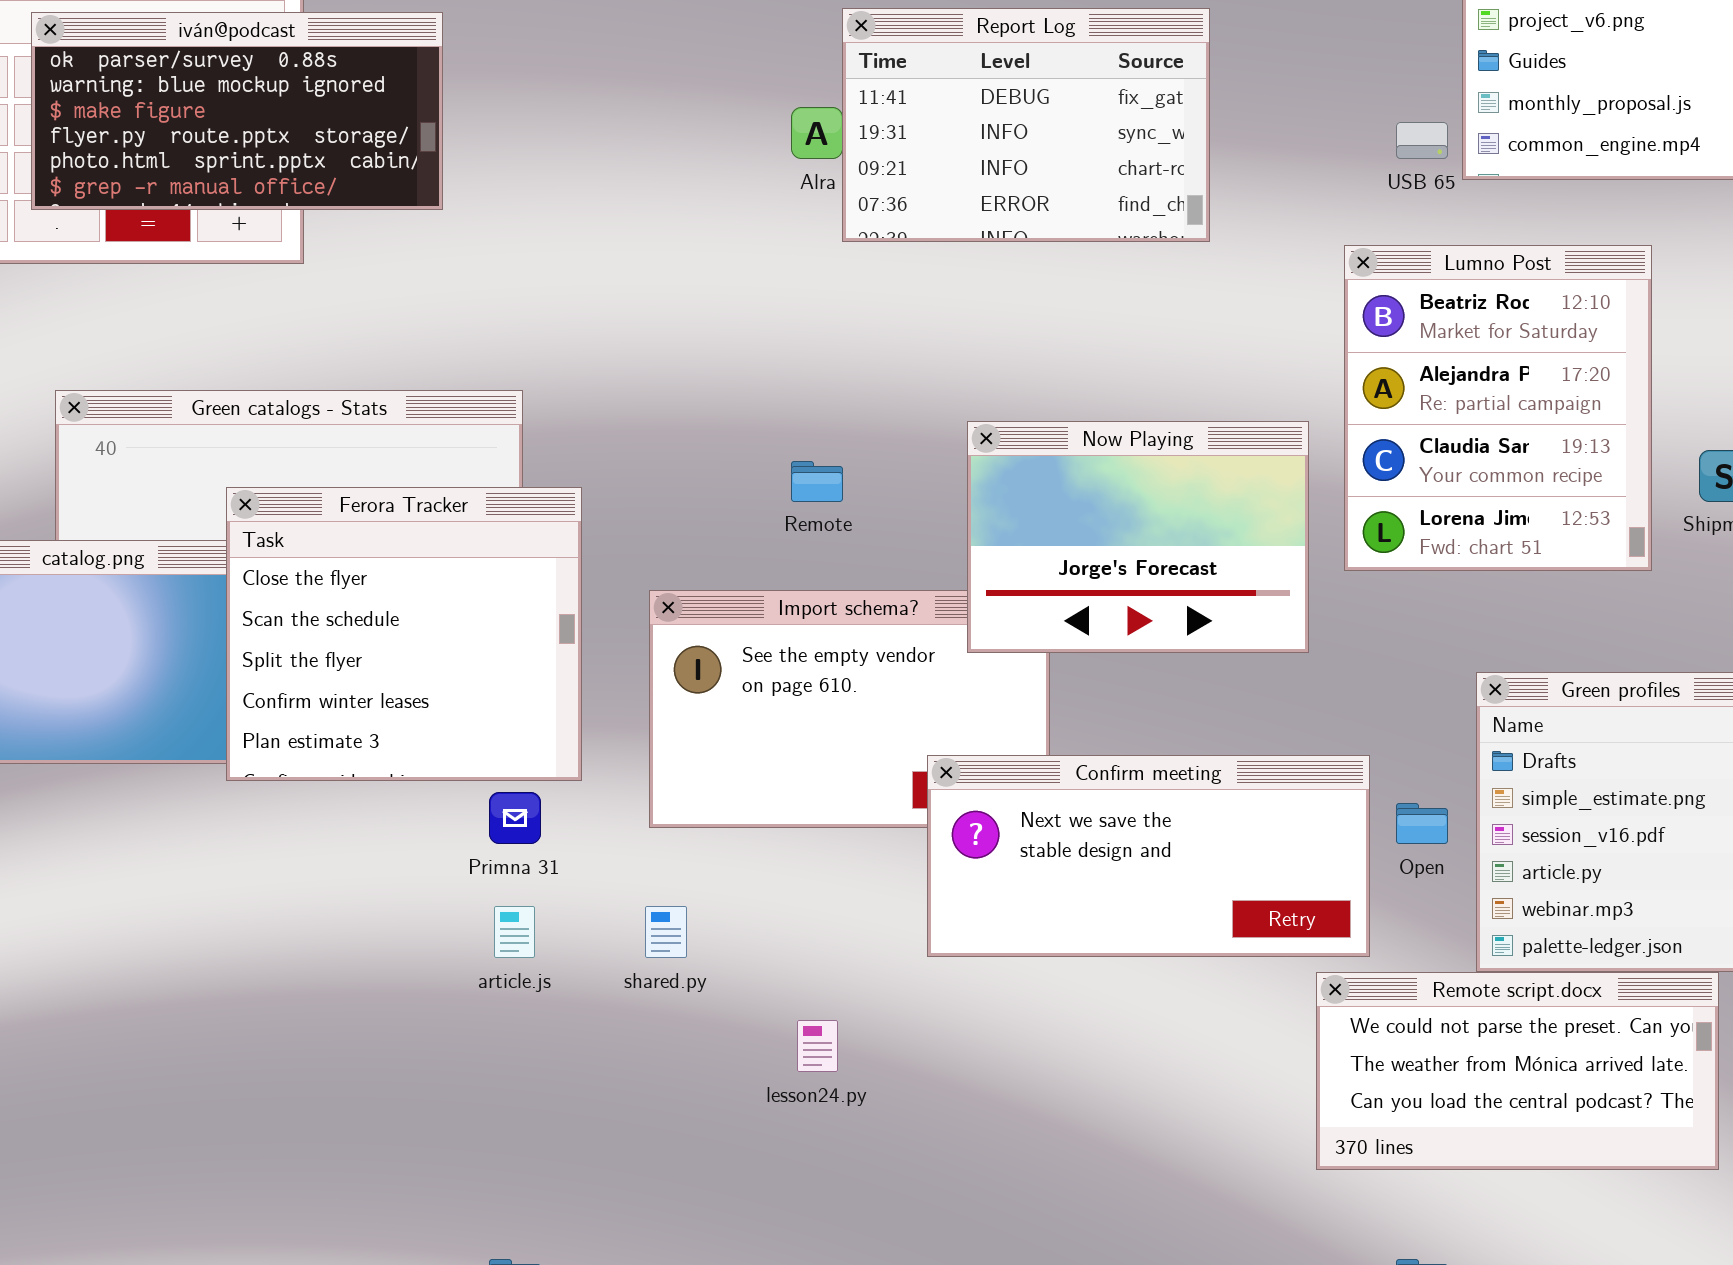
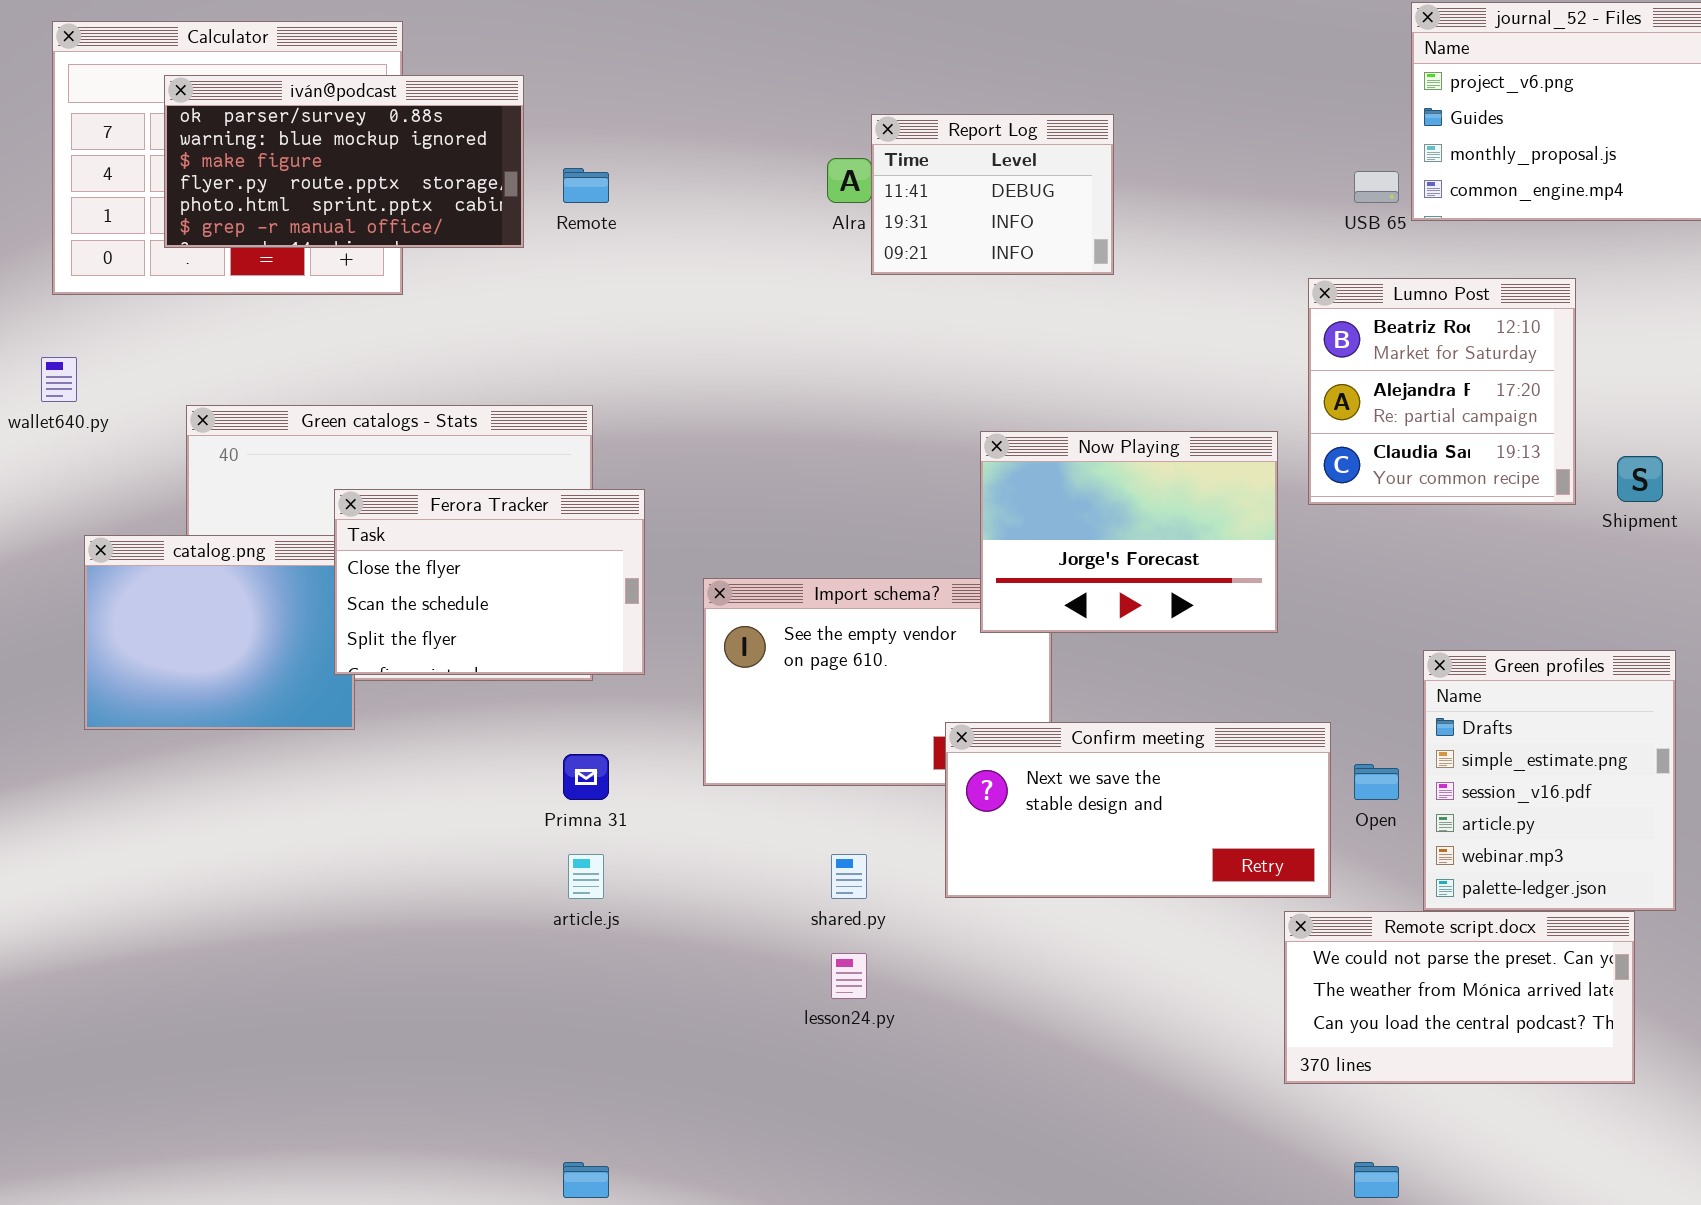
Report Log: [842,8,1210,242] -> [871,114,1114,275], resized
Lumno Post: [1344,245,1652,571] -> [1308,278,1576,505], resized
Remote: [791,461,843,502] -> [563,168,609,203], moved
Ferora Tracker: [226,487,582,781] -> [334,489,645,675], resized
shared.py: [645,906,687,958] -> [831,854,867,899], moved

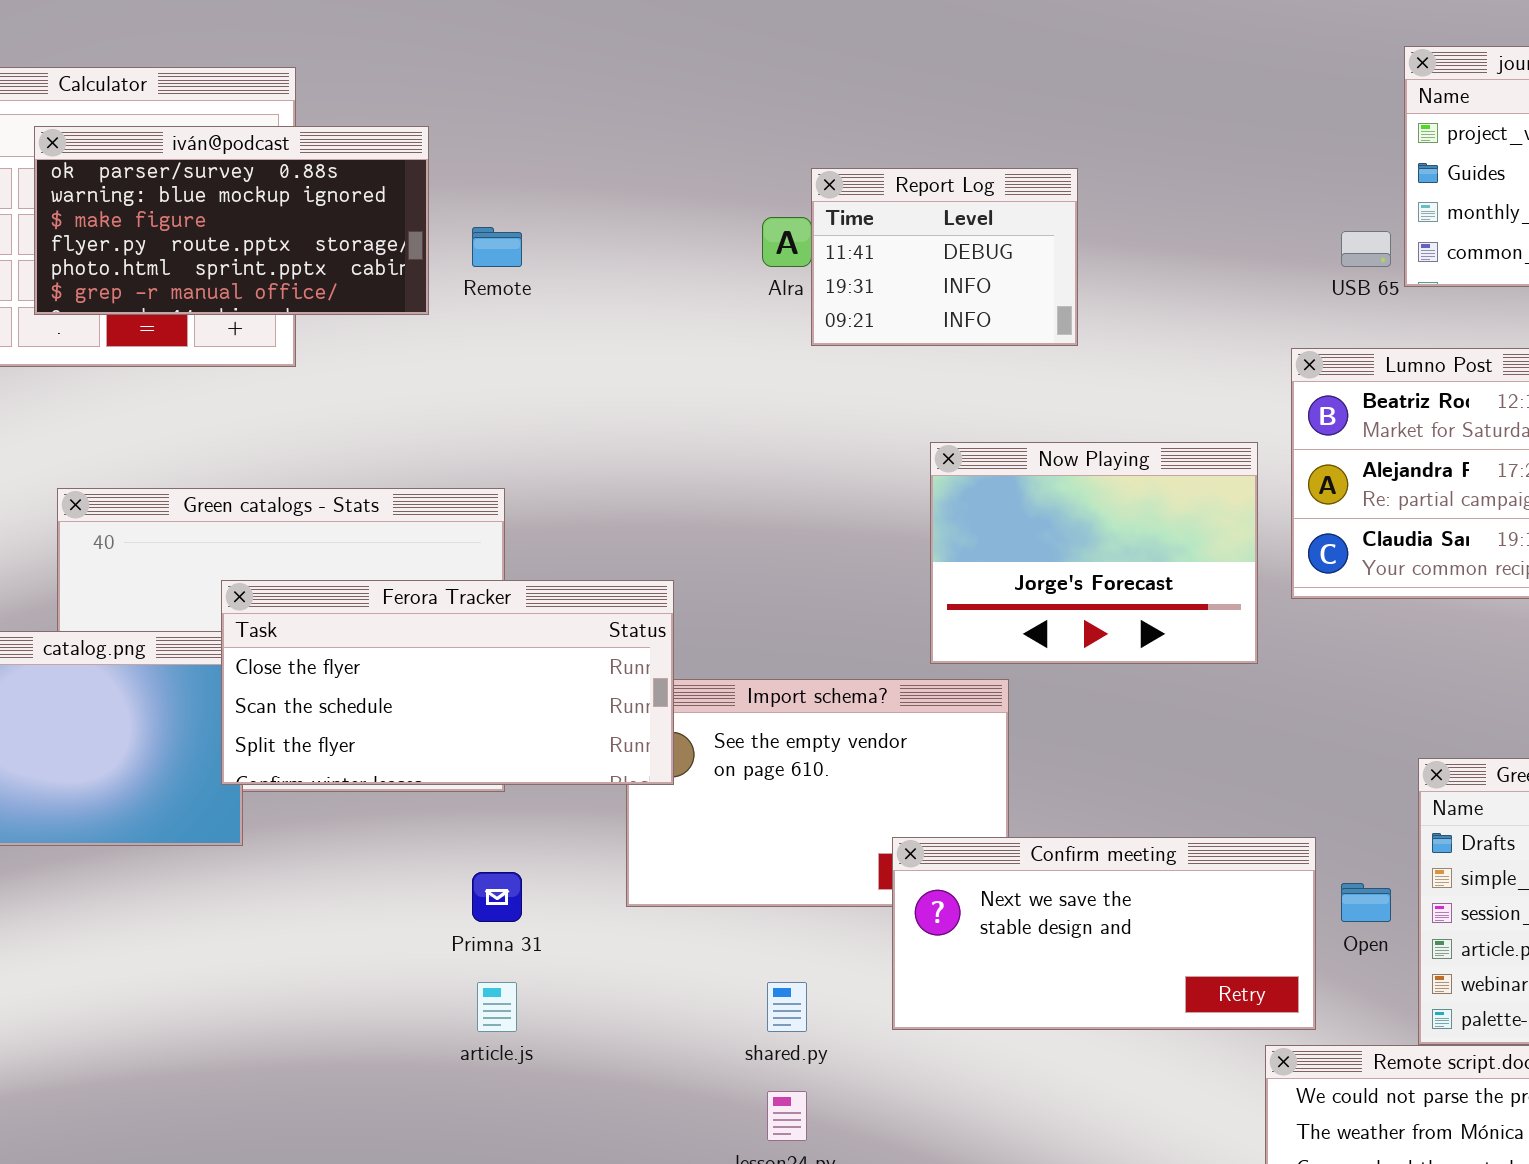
Now Playing: [980,431,1278,633] -> [930,442,1258,664], moved
Ferora Tracker: [334,489,645,675] -> [221,580,674,785], resized

